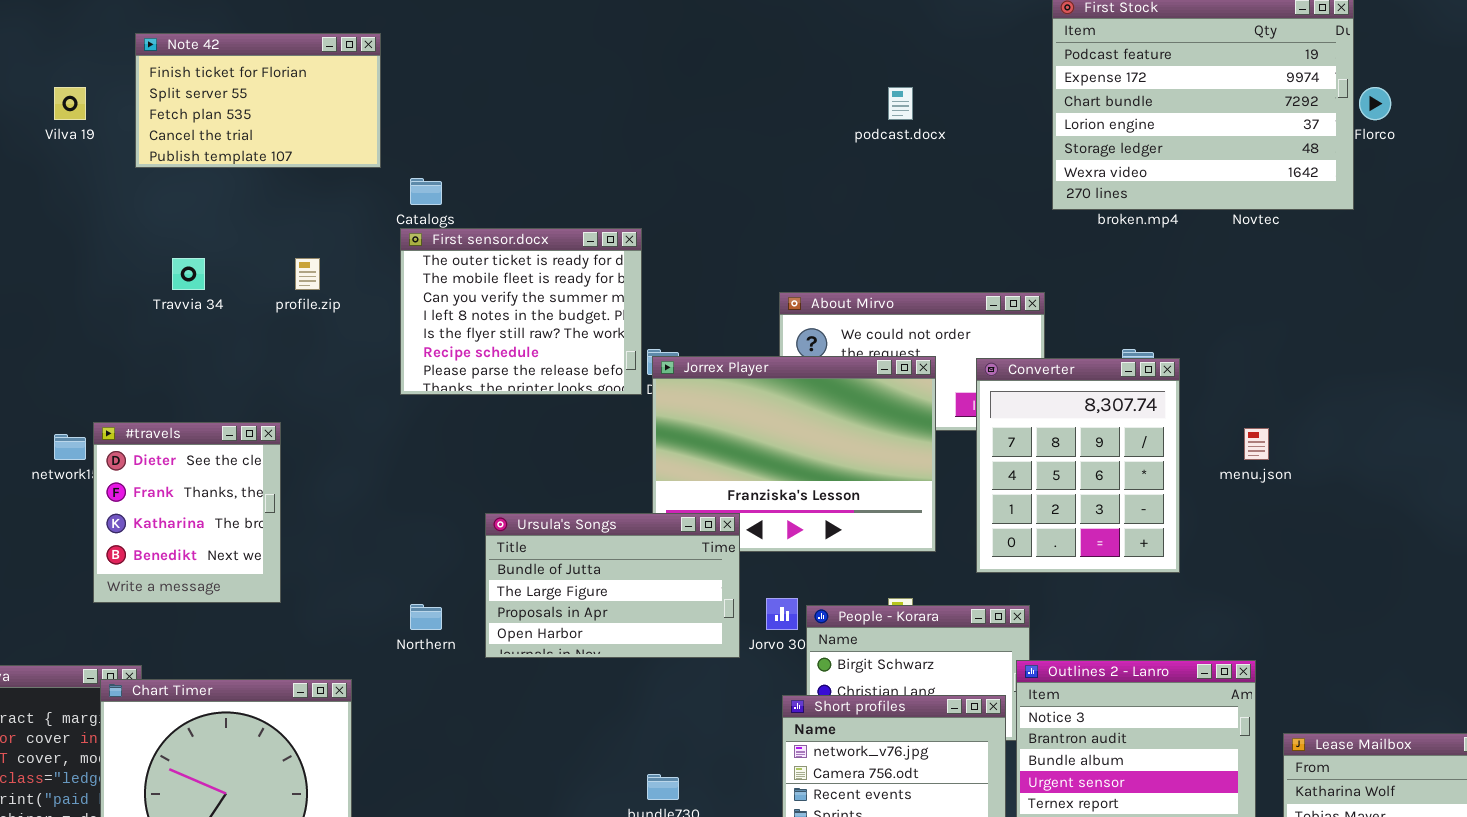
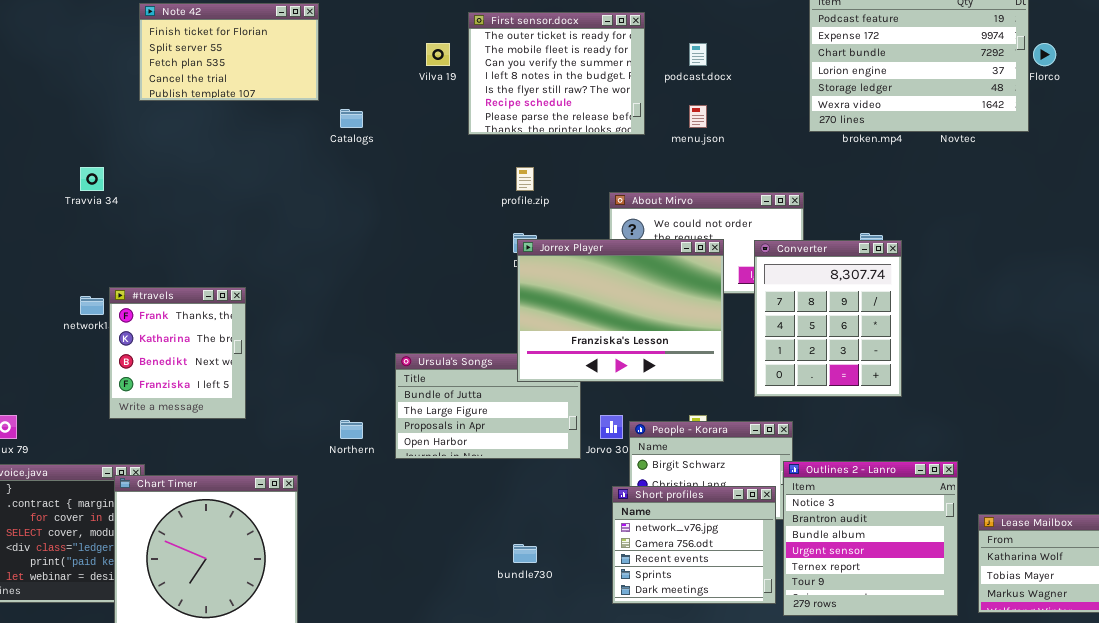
Vilva 19: [54,87,86,120] -> [426,43,450,66], moved
First sensor.docx: [400,228,642,395] -> [468,12,645,135], moved
Travvia 34: [172,258,205,290] -> [80,167,104,191], moved
profile.zip: [295,258,320,290] -> [516,167,534,191], moved
Jorrex Player: [652,356,936,552] -> [517,239,724,382], raised
#travels: [93,422,281,603] -> [109,287,246,419], scrolled down 1 row
menu.json: [1244,428,1269,460] -> [689,105,707,128], moved

